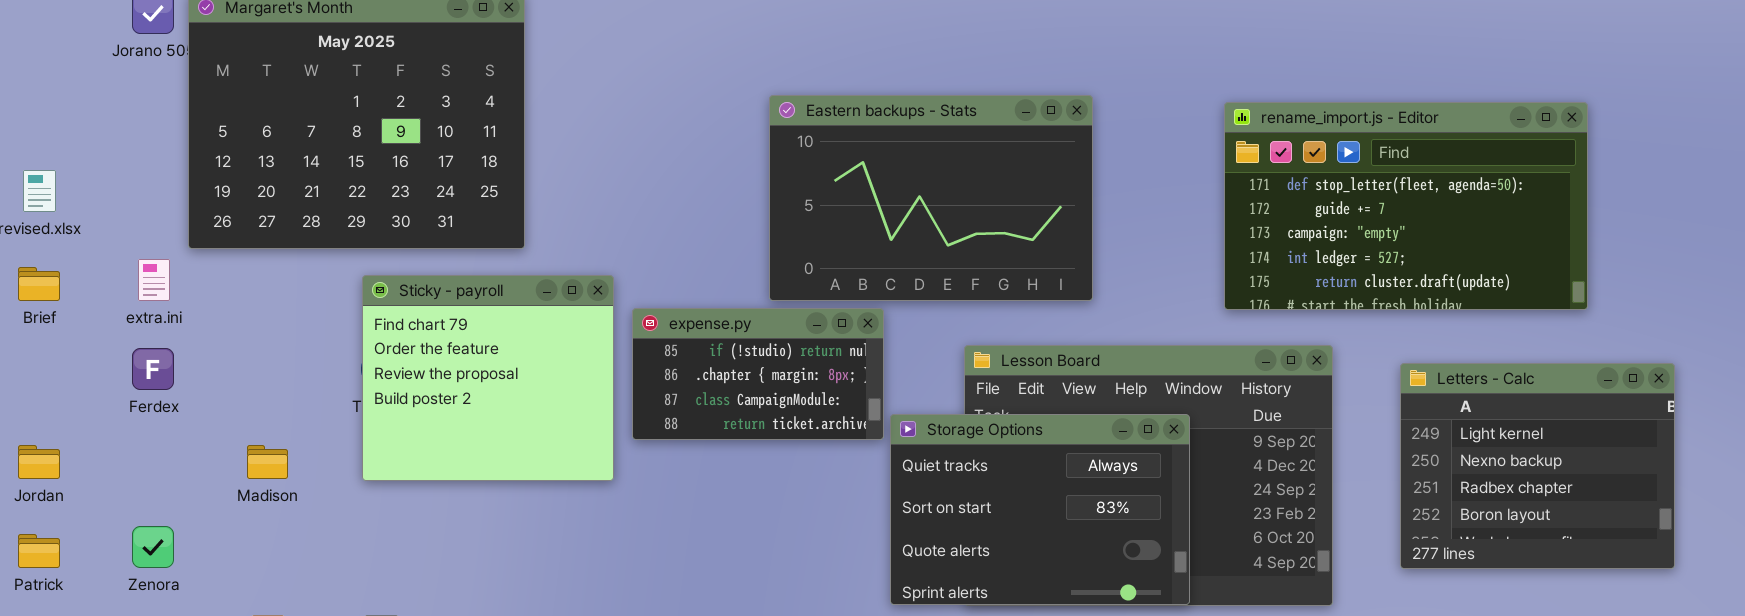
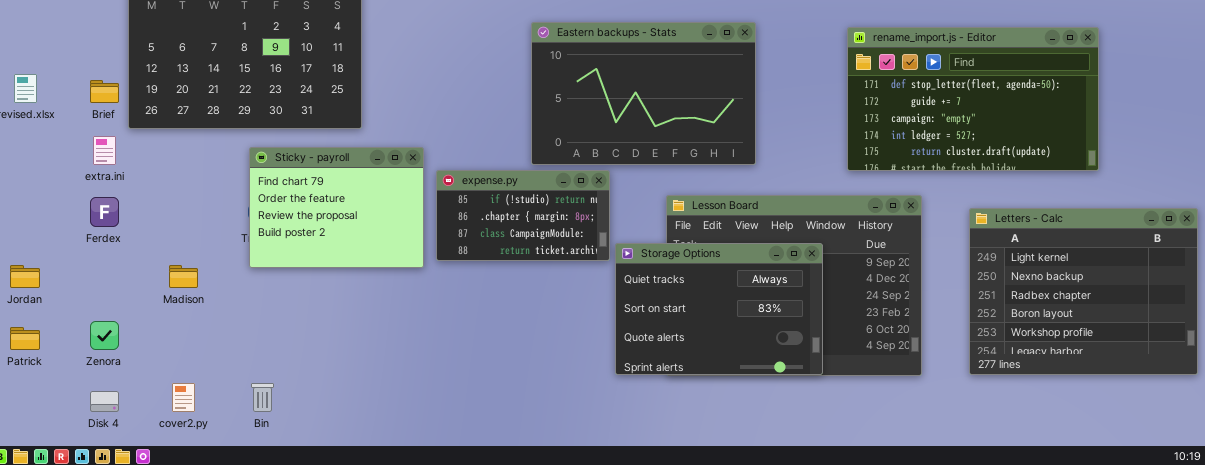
Brief: [18,267,60,301] -> [90,80,119,103], moved
Sticky - payroll: [362,275,614,481] -> [249,147,424,268], resized
Letters - Calc: [1400,363,1675,569] -> [969,208,1198,375], resized

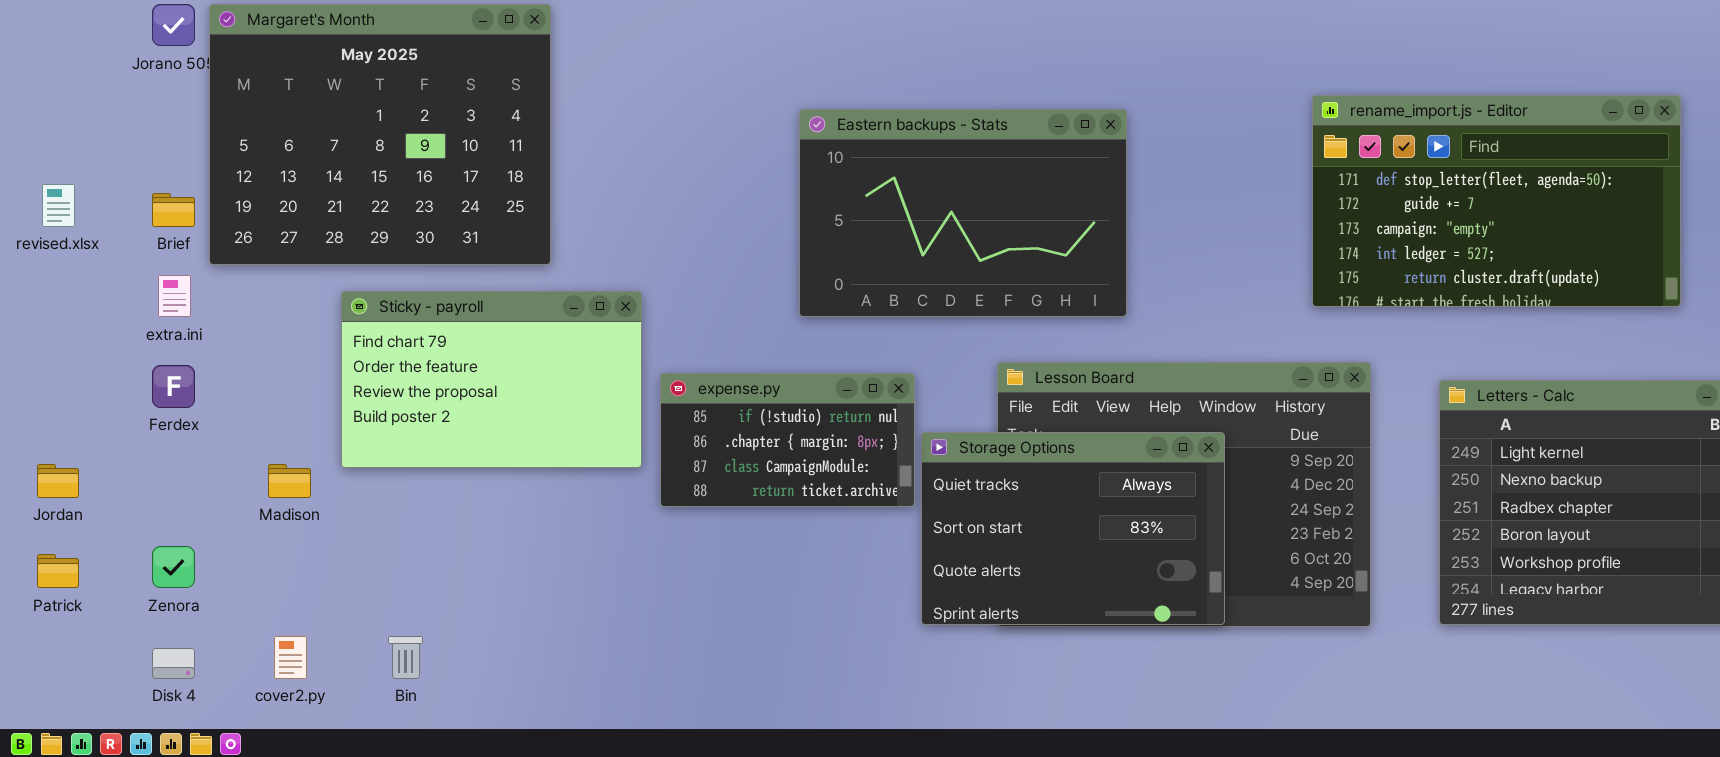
rename_import.js - Editor: [847,27,1099,171] -> [1312,95,1681,307], moved
Sticky - payroll: [249,147,424,268] -> [341,291,642,468], resized
expense.py: [436,170,610,261] -> [660,373,915,507], moved

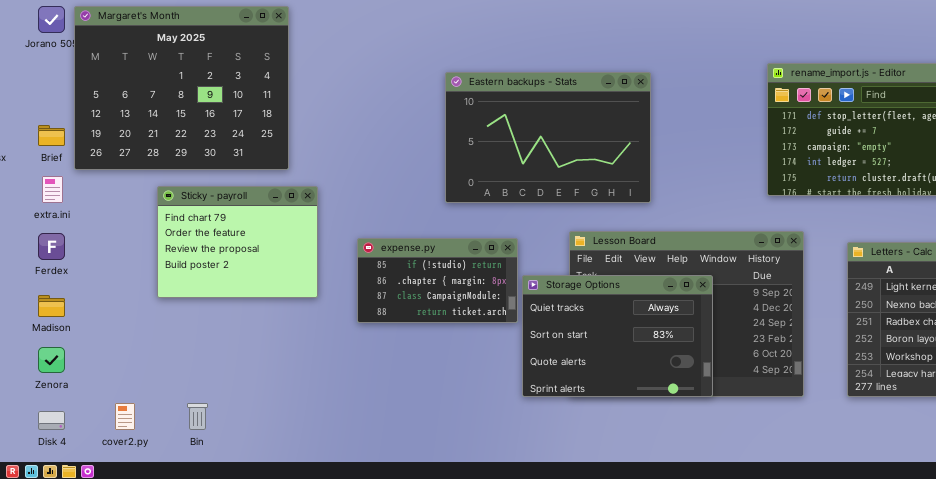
Sticky - payroll: [341,291,642,468] -> [157,186,318,298], resized
Madison: [268,464,311,498] -> [38,295,65,317], moved

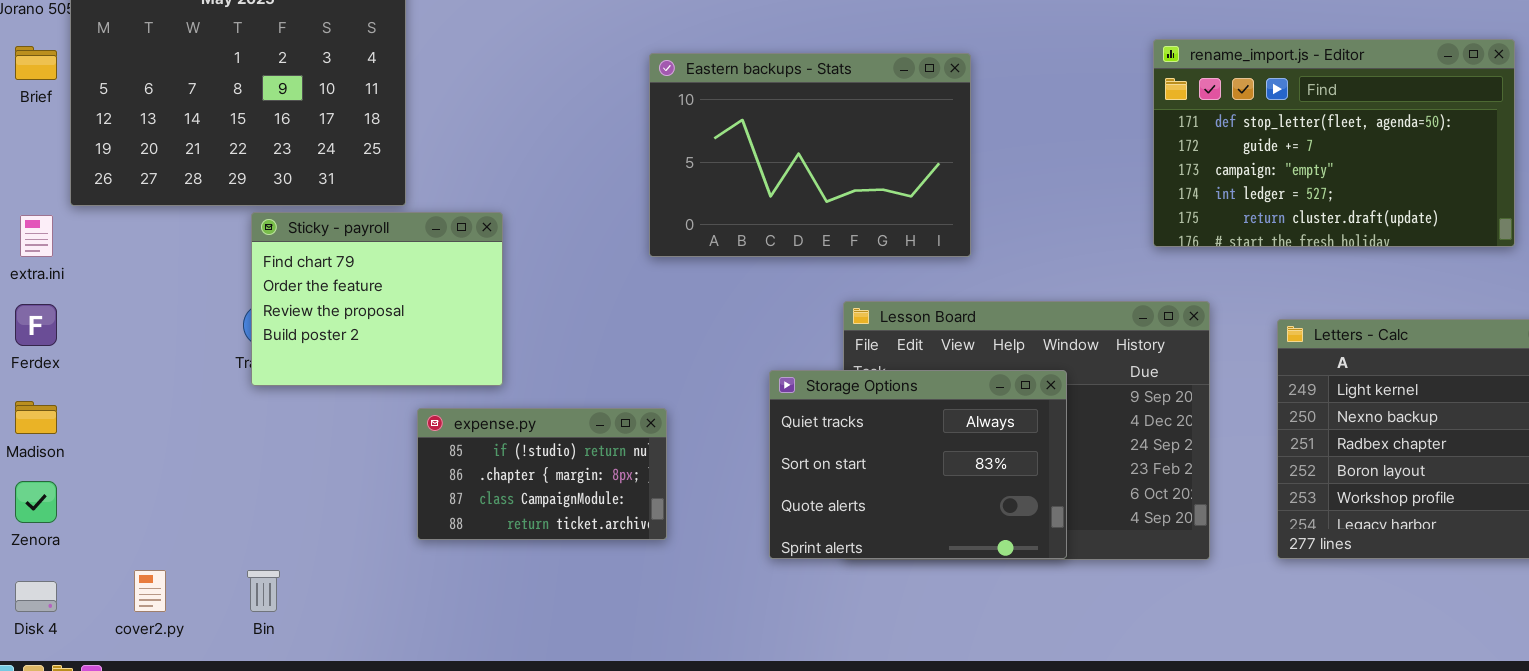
Brief: [38,125,65,146] -> [15,46,57,80], moved
Sticky - payroll: [157,186,318,298] -> [251,212,503,386], moved
expense.py: [357,238,518,323] -> [417,408,667,540], moved

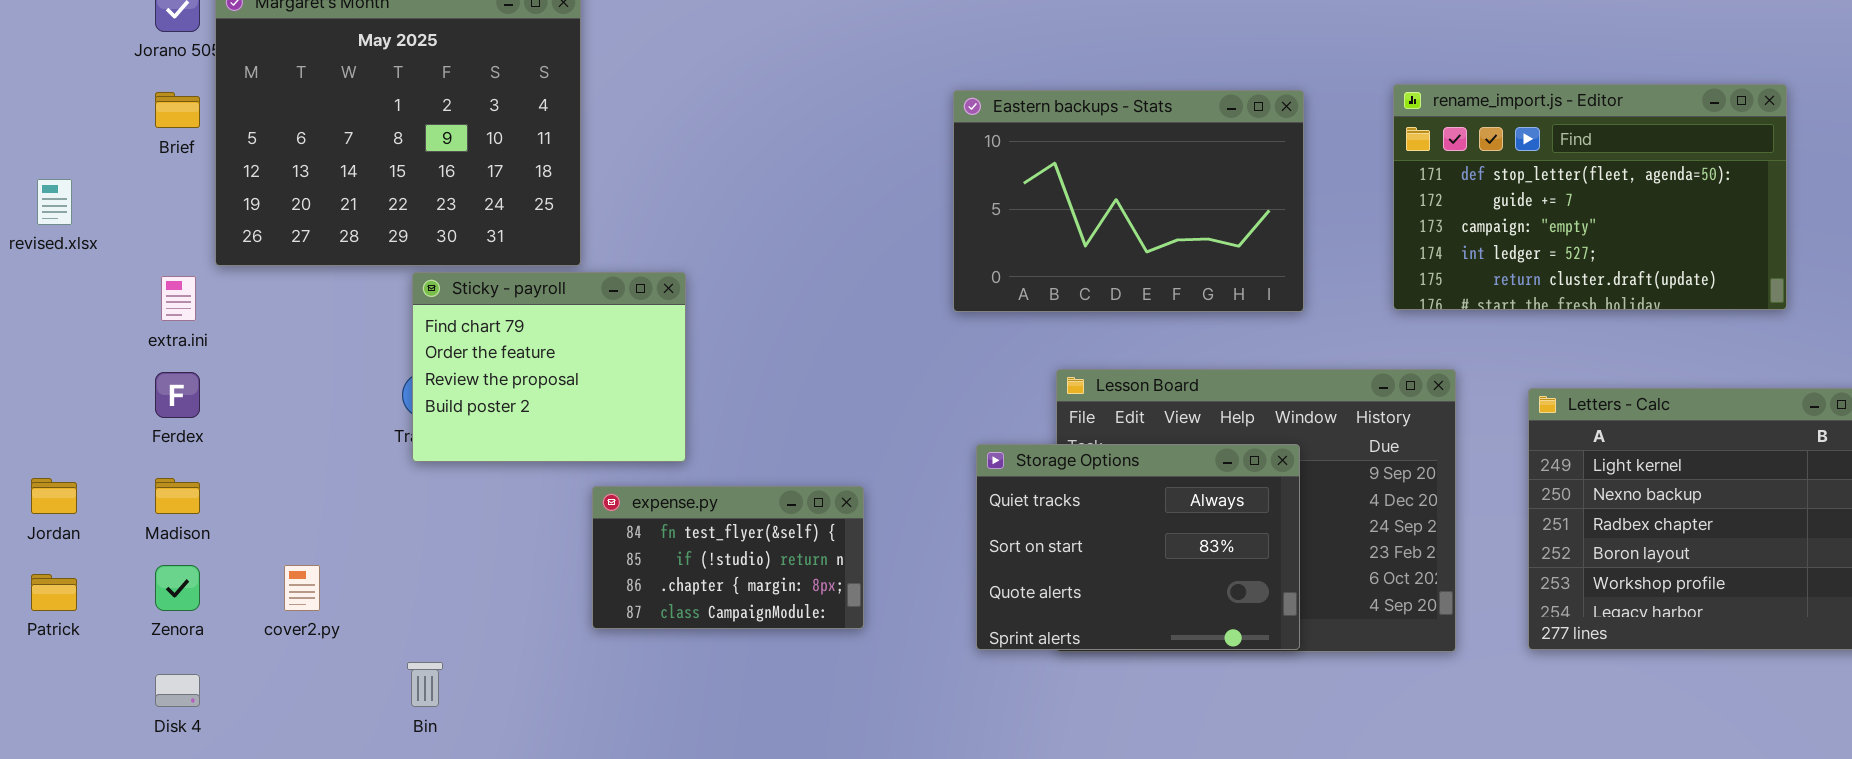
Eastern backups - Stats: [649,53,971,257] -> [953,90,1304,312], moved
expense.py: [417,408,667,540] -> [592,486,864,629], scrolled up 1 row
cover2.py: [134,570,166,612] -> [284,565,320,611], moved

